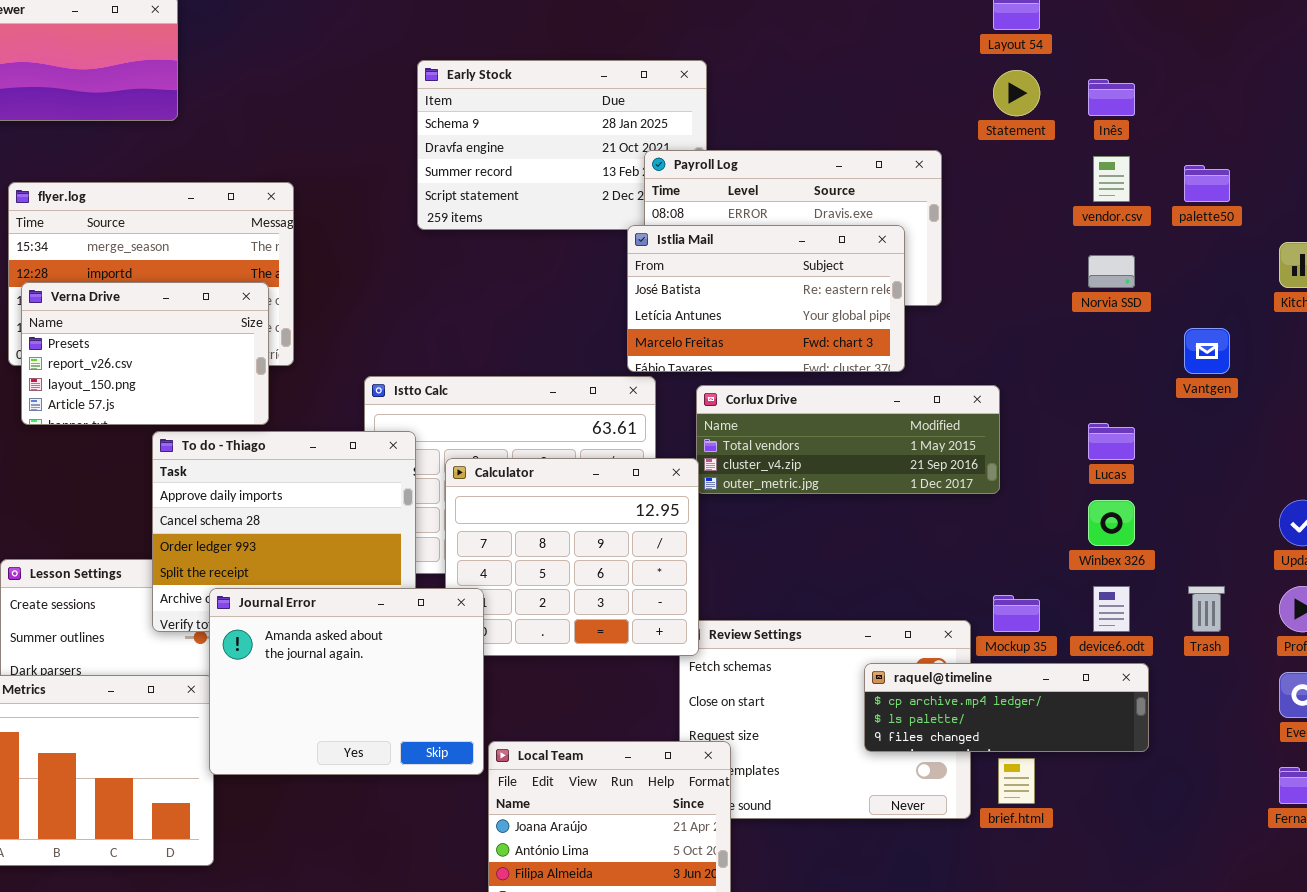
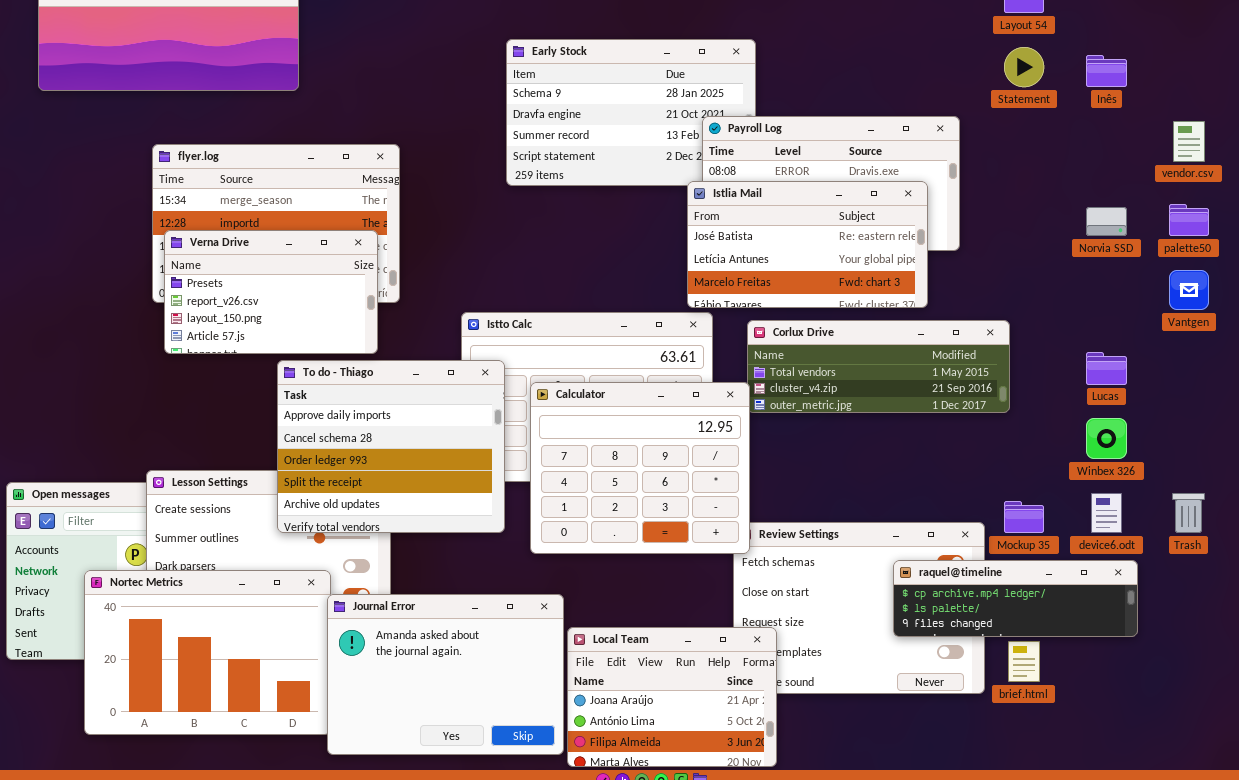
vendor.csv: [1093,156,1130,202] -> [1173,121,1205,162], moved
palette50: [1184,165,1230,202] -> [1169,204,1209,236], moved
Journal Error: [209,588,484,775] -> [327,594,564,755], moved

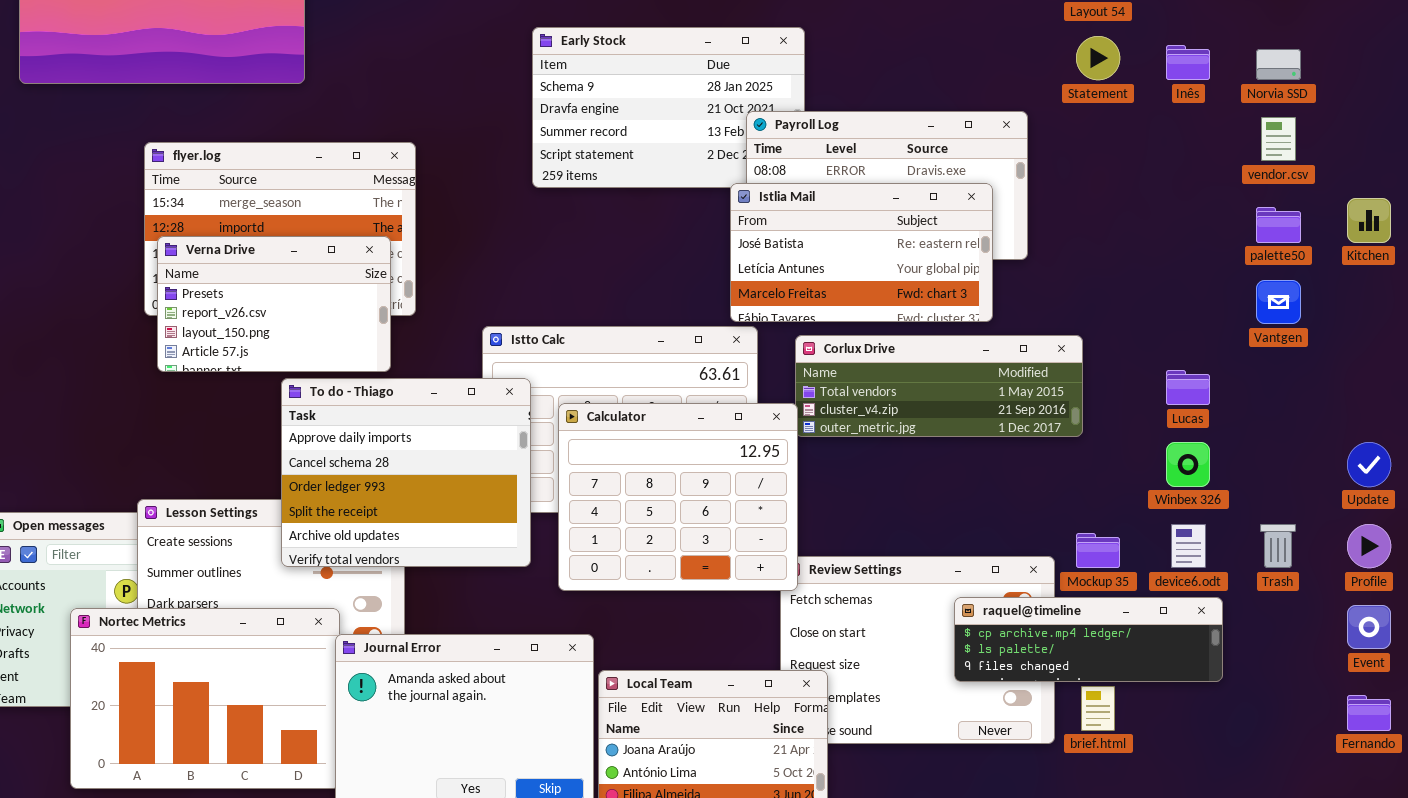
Norvia SSD: [1086,207,1127,236] -> [1256,49,1301,80], moved

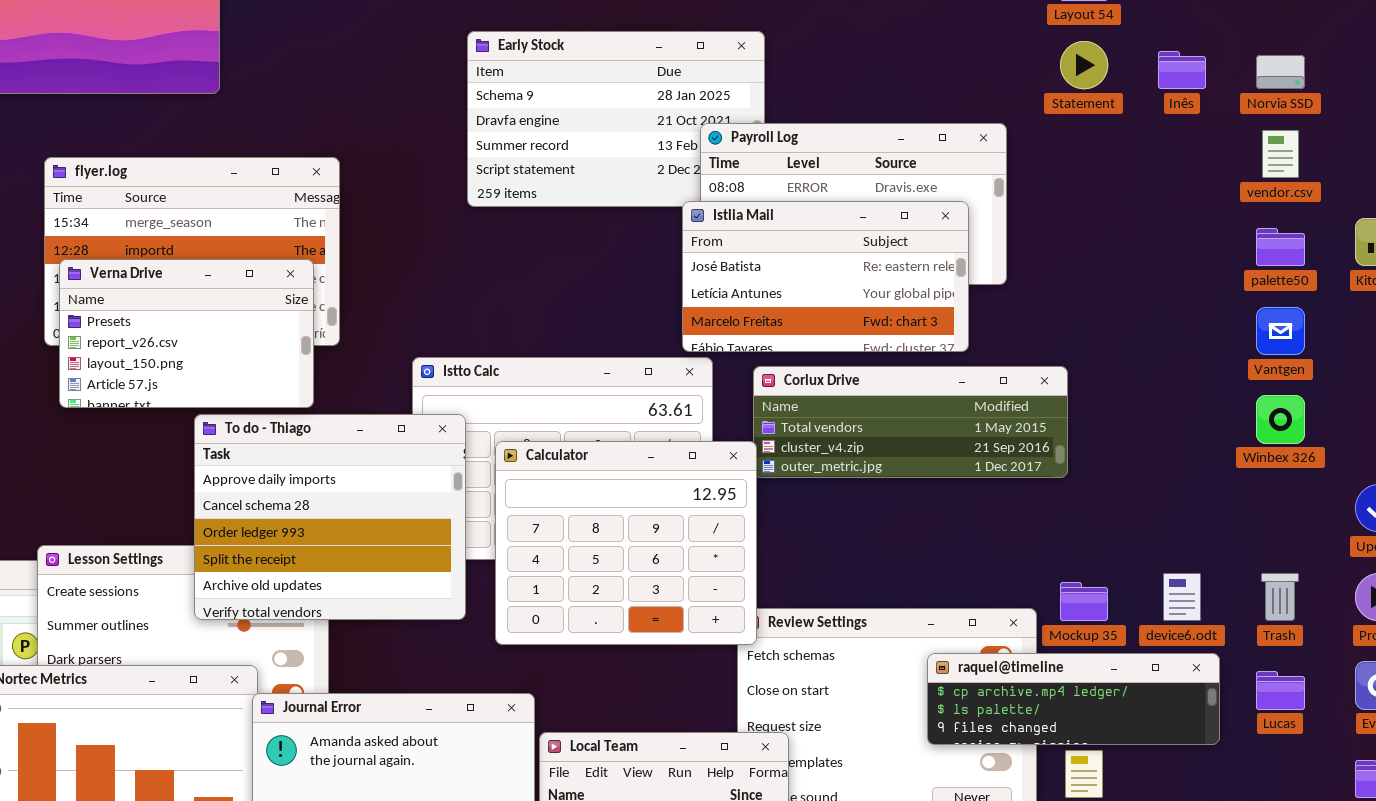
Lucas: [1166,370,1210,405] -> [1256,671,1305,710], moved
Winbex 326: [1166,442,1210,487] -> [1256,395,1305,444], moved

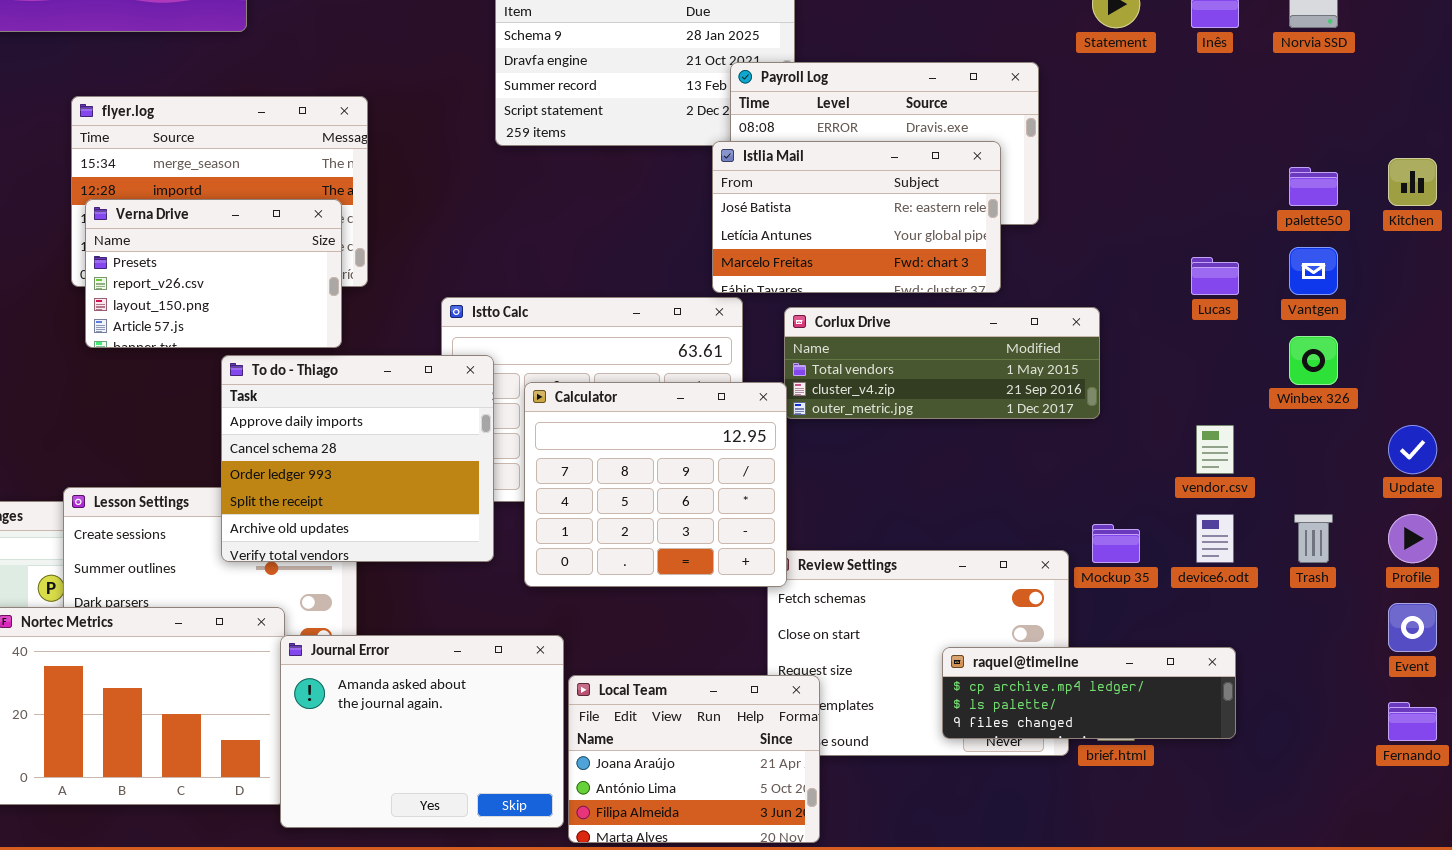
vendor.csv: [1262,130,1299,178] -> [1196,425,1234,474], moved
raquel@timeline: [927,653,1220,745] -> [942,647,1236,739], moved
Lucas: [1256,671,1305,710] -> [1191,257,1239,295], moved

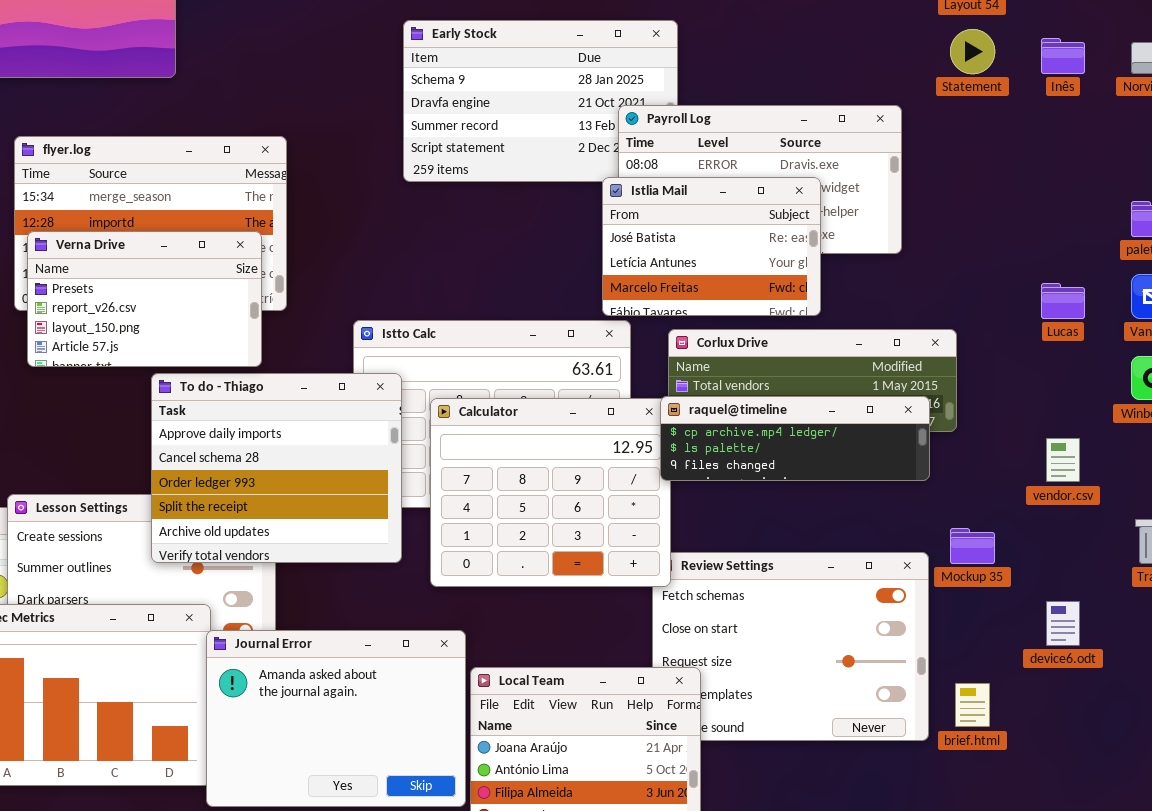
Istlia Mail: [712,141,1001,293] -> [602,177,821,316], resized
device6.odt: [1196,514,1234,563] -> [1046,601,1080,646], moved
raquel@timeline: [942,647,1236,739] -> [660,396,930,481], moved

